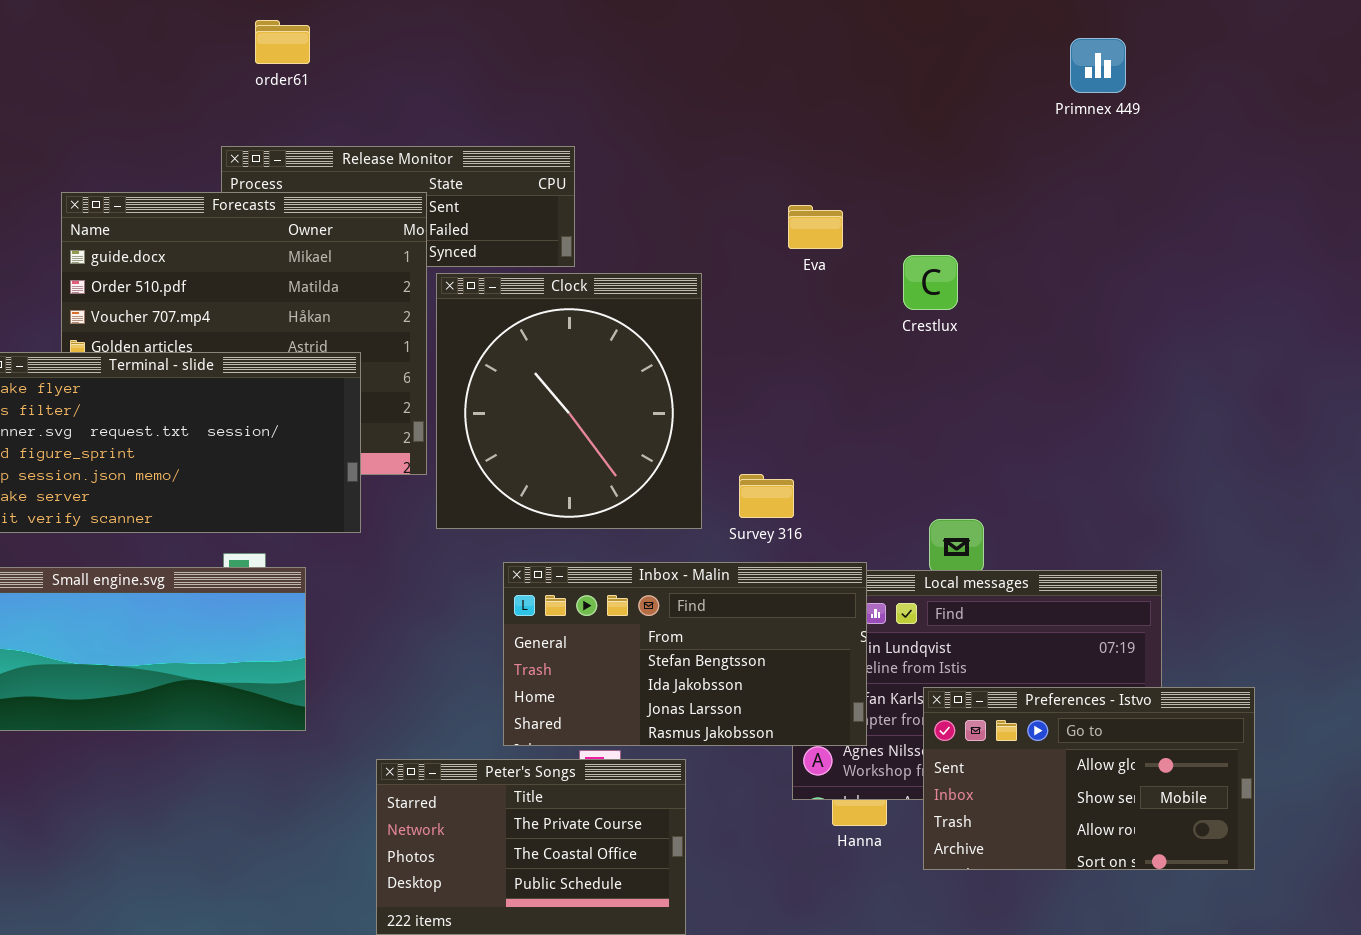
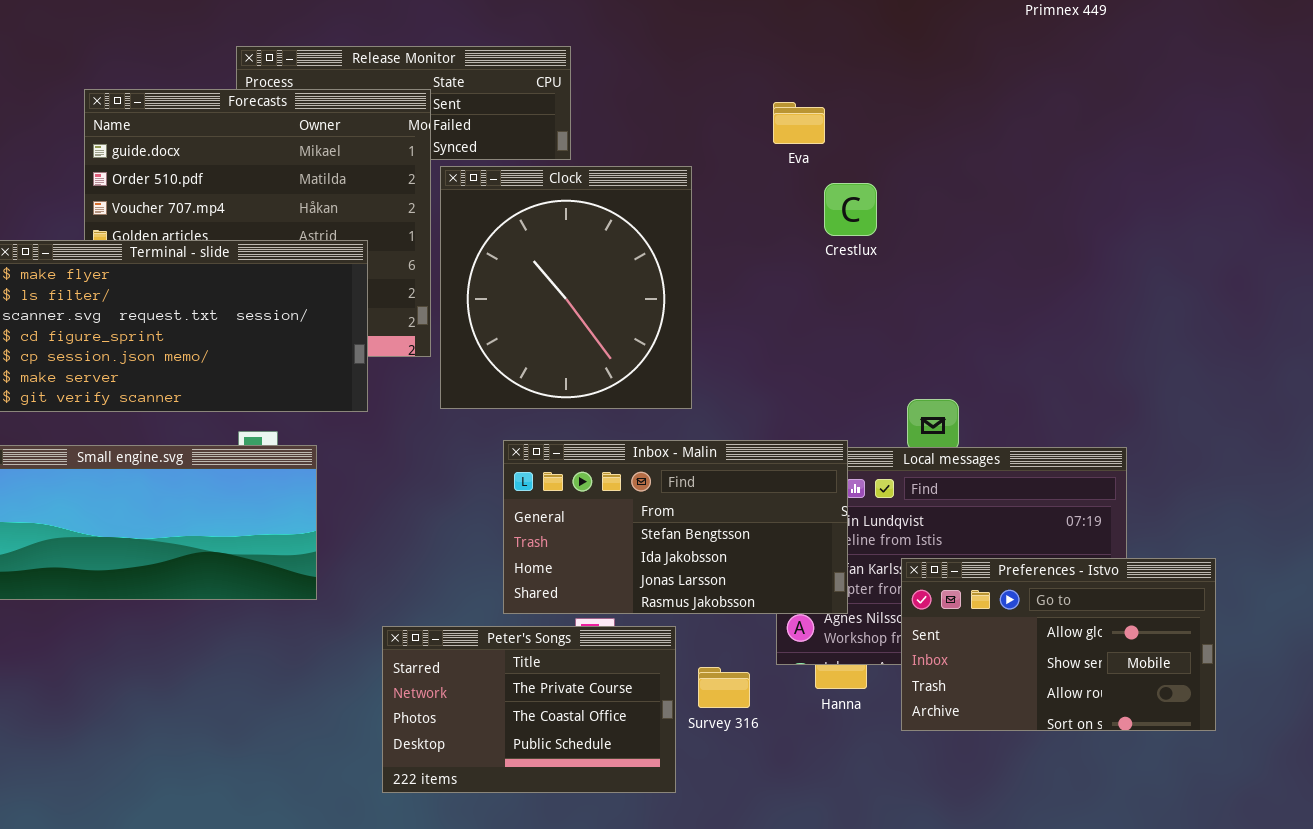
Crestlux: [903,255,958,310] -> [824,183,877,236], moved
Survey 316: [739,474,794,518] -> [698,667,750,708], moved

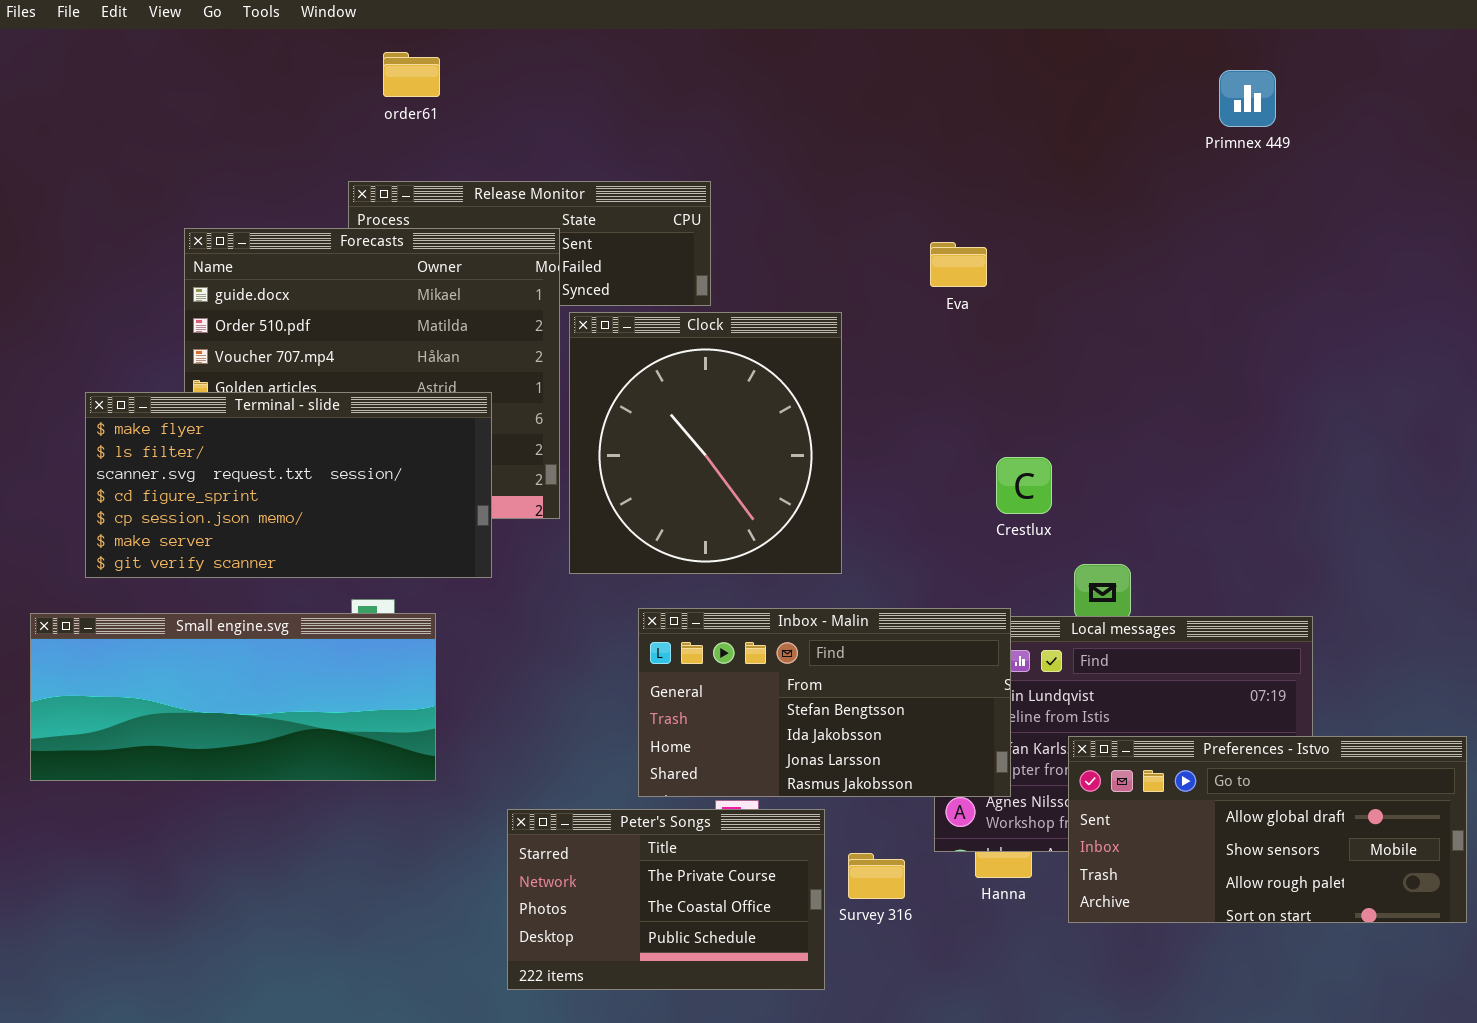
Crestlux: [824,183,877,236] -> [996,457,1052,514], moved
Preferences - Istvo: [901,558,1216,731] -> [1068,736,1467,923], resized

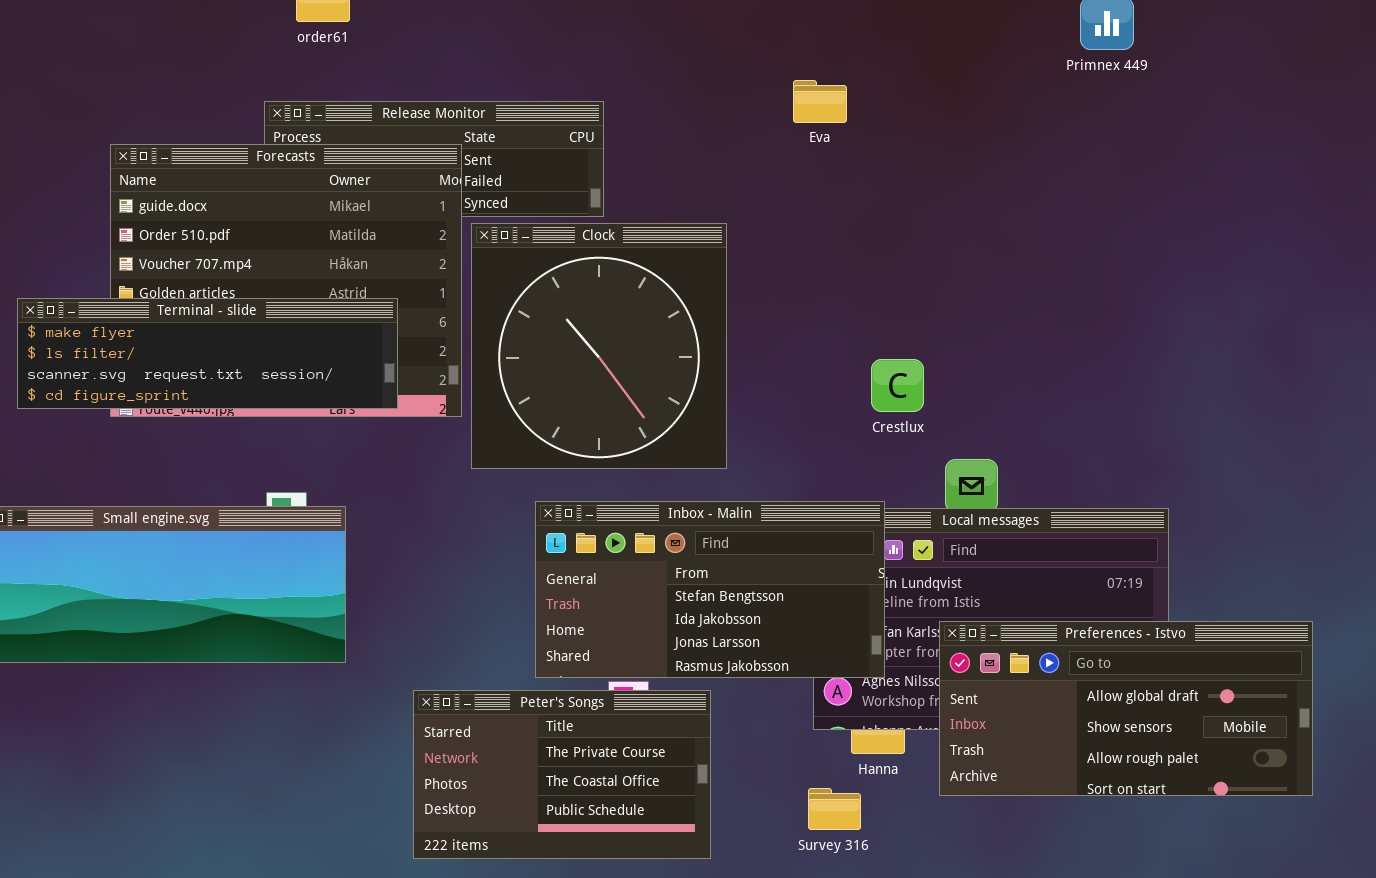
Eva: [930,242,987,287] -> [793,80,847,123], moved
Terminal - slide: [85,392,492,578] -> [17,298,398,409], resized
Survey 316: [848,853,905,899] -> [808,788,861,830], moved

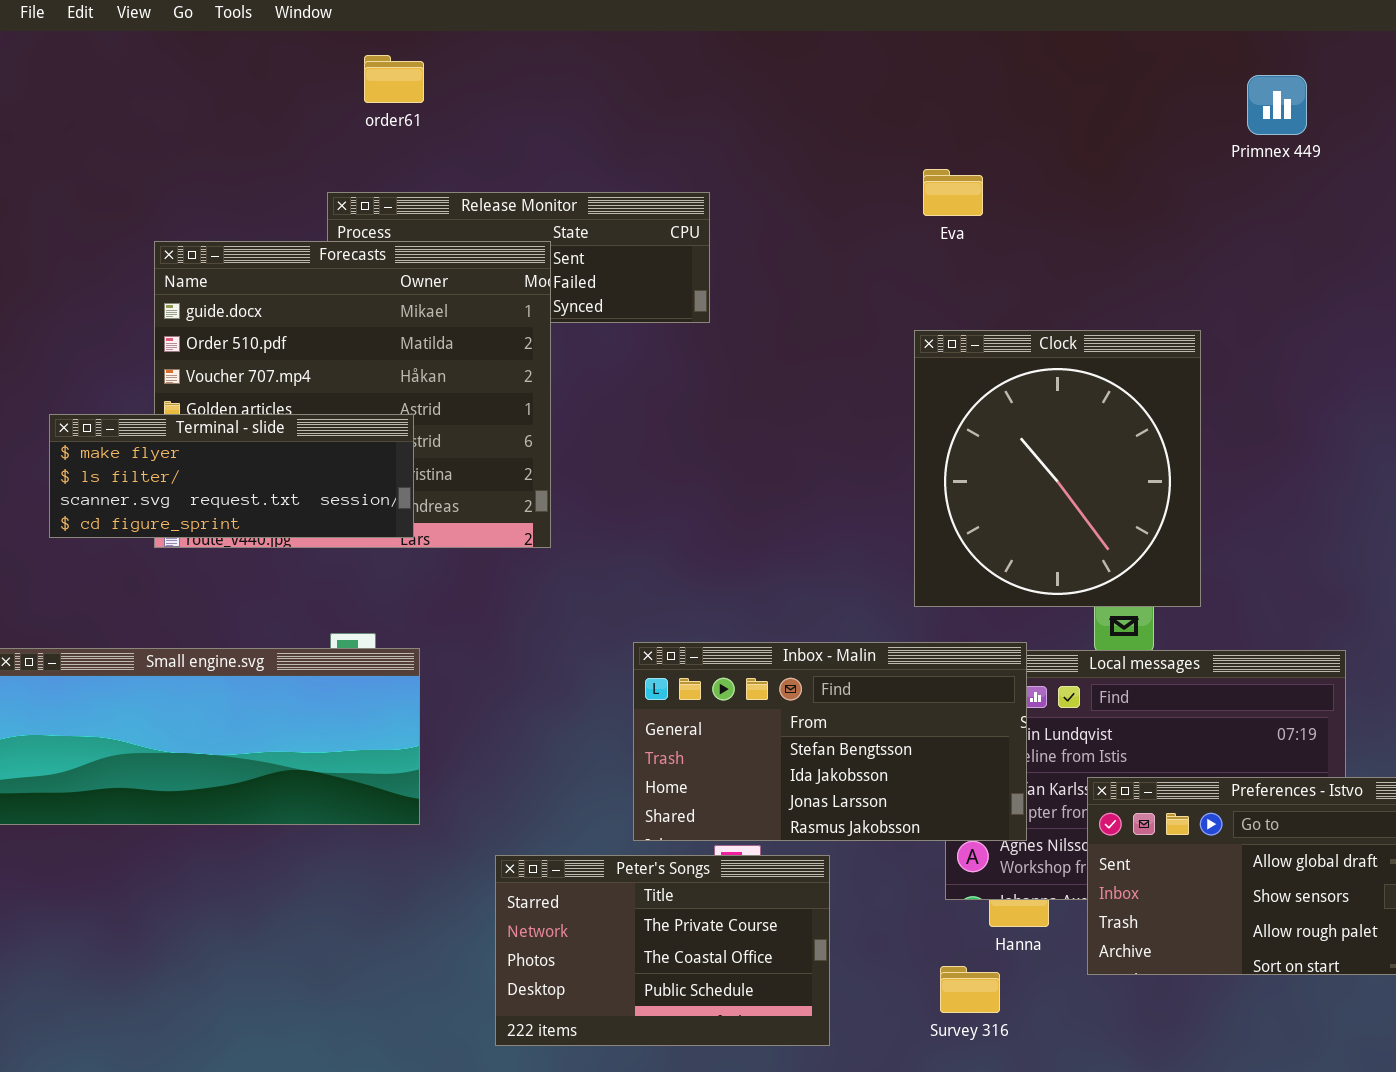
Clock: [471,223,727,469] -> [914,330,1201,607], moved
Terminal - slide: [17,298,398,409] -> [49,414,414,538], resized

